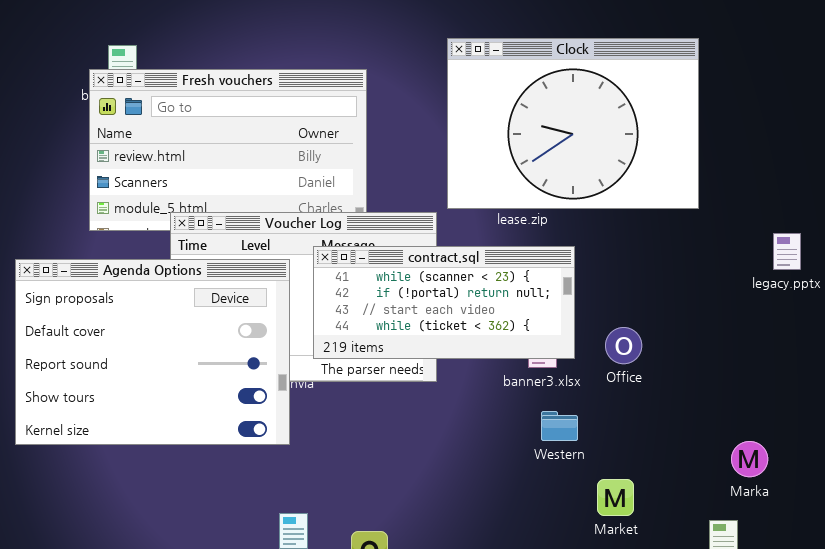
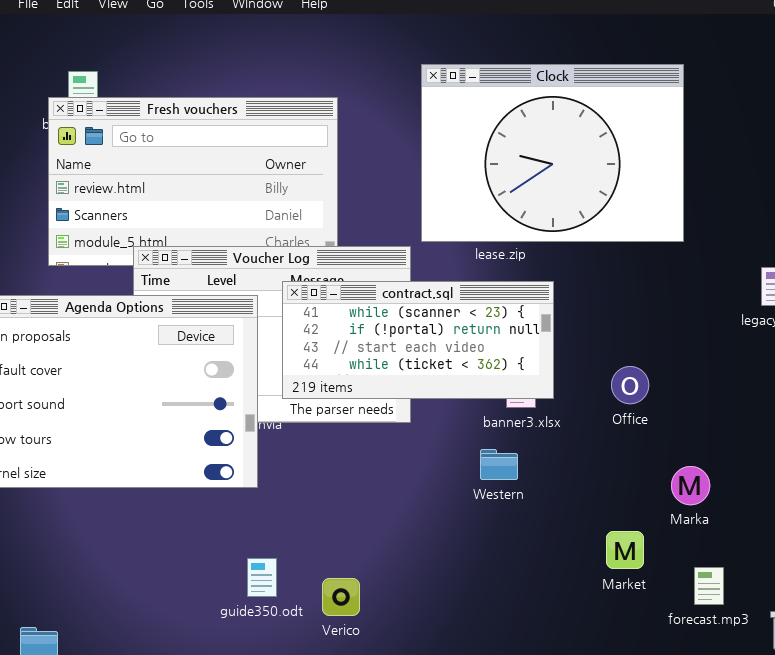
Office: [605,327,642,364] -> [611,366,649,404], moved
Western: [541,411,578,441] -> [480,449,518,480], moved
Marka: [731,441,768,477] -> [671,466,710,505], moved
Market: [597,479,634,516] -> [606,531,644,569], moved

